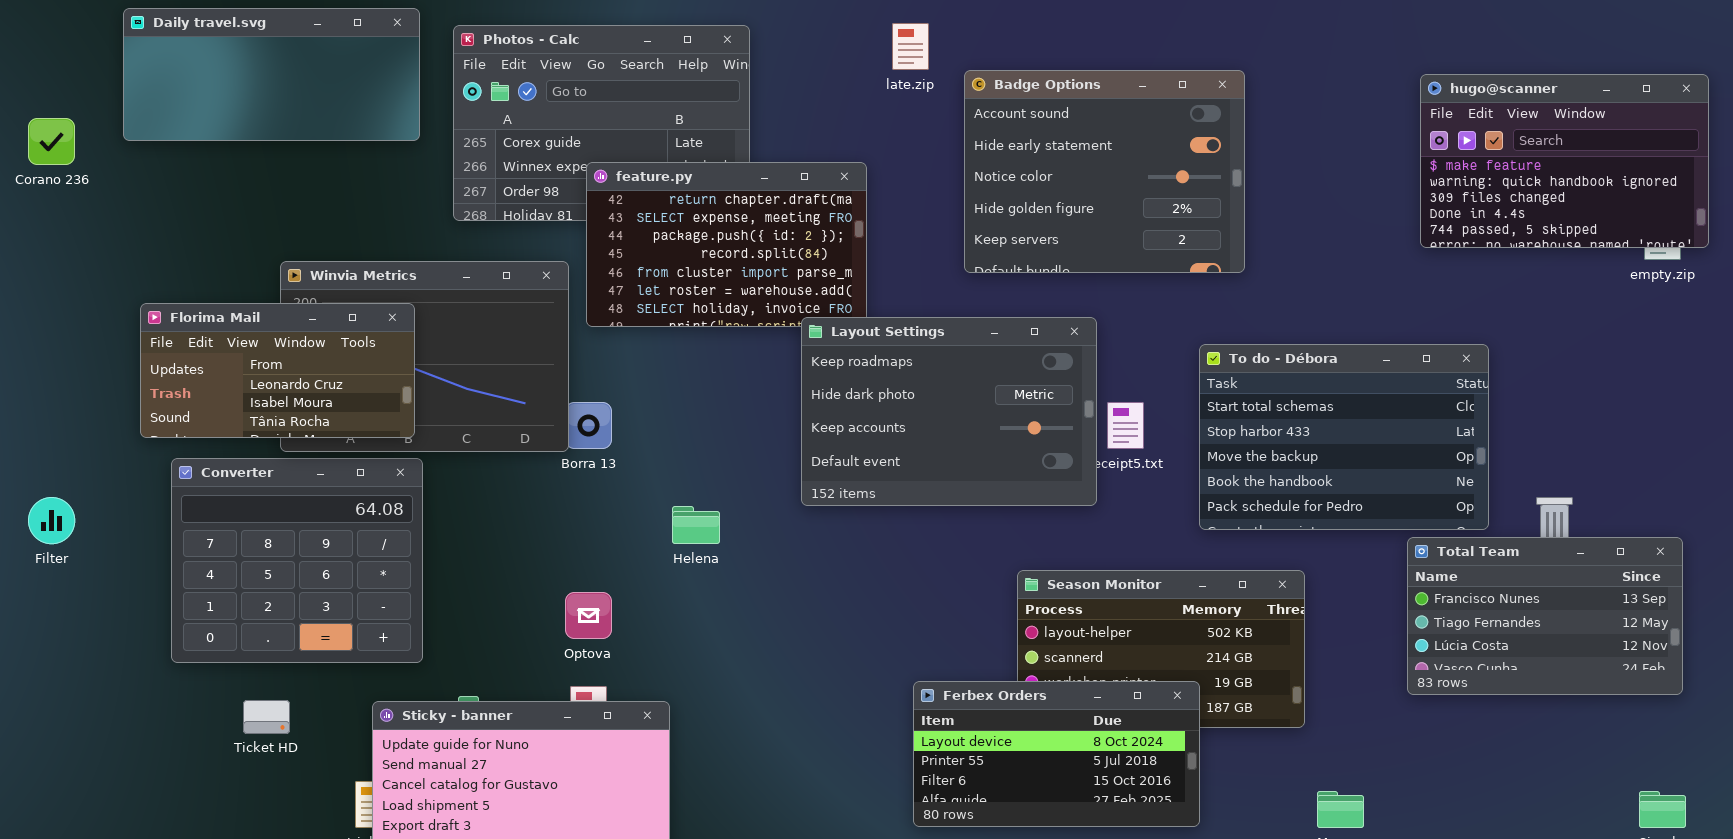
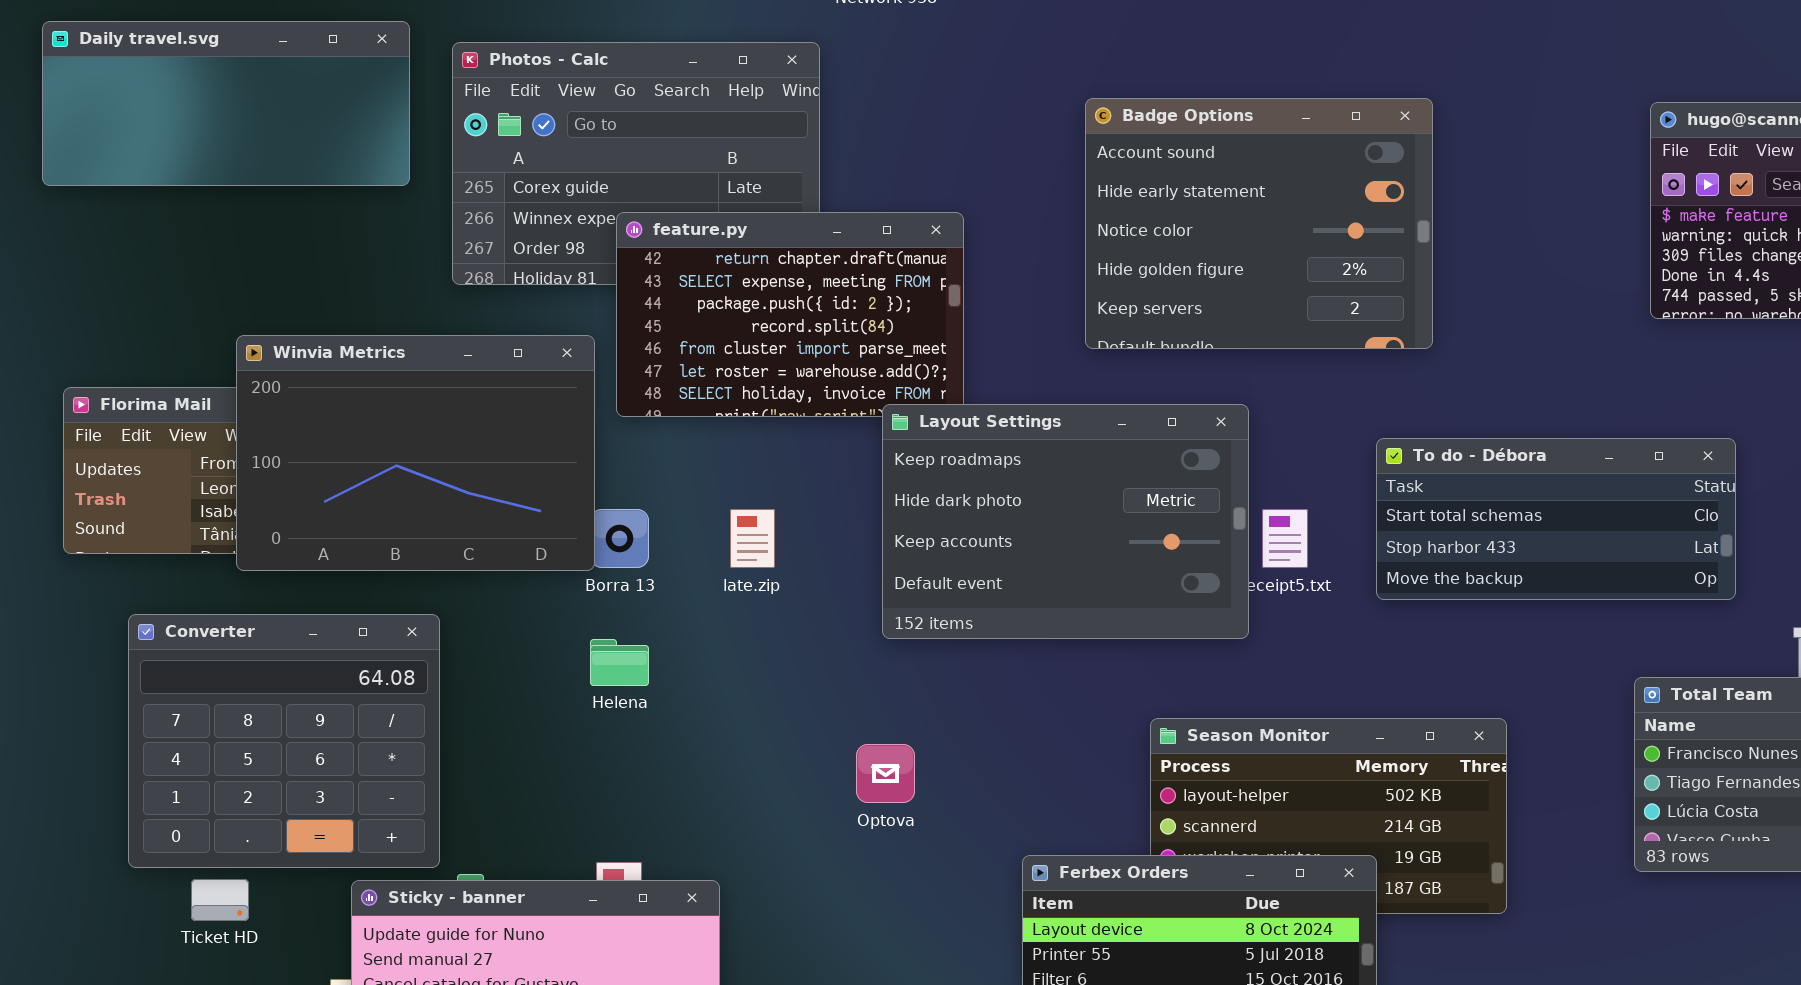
late.zip: [892,23,929,70] -> [730,509,775,568], moved
Winvia Metrics: [280,261,569,452] -> [236,335,595,571], raised
To do - Débora: [1199,344,1489,530] -> [1376,438,1736,600], resized
Converter: [171,458,423,663] -> [128,614,440,868], moved
Helena: [672,506,720,544] -> [590,639,649,686], moved
Optova: [565,592,612,639] -> [856,744,915,803], moved

